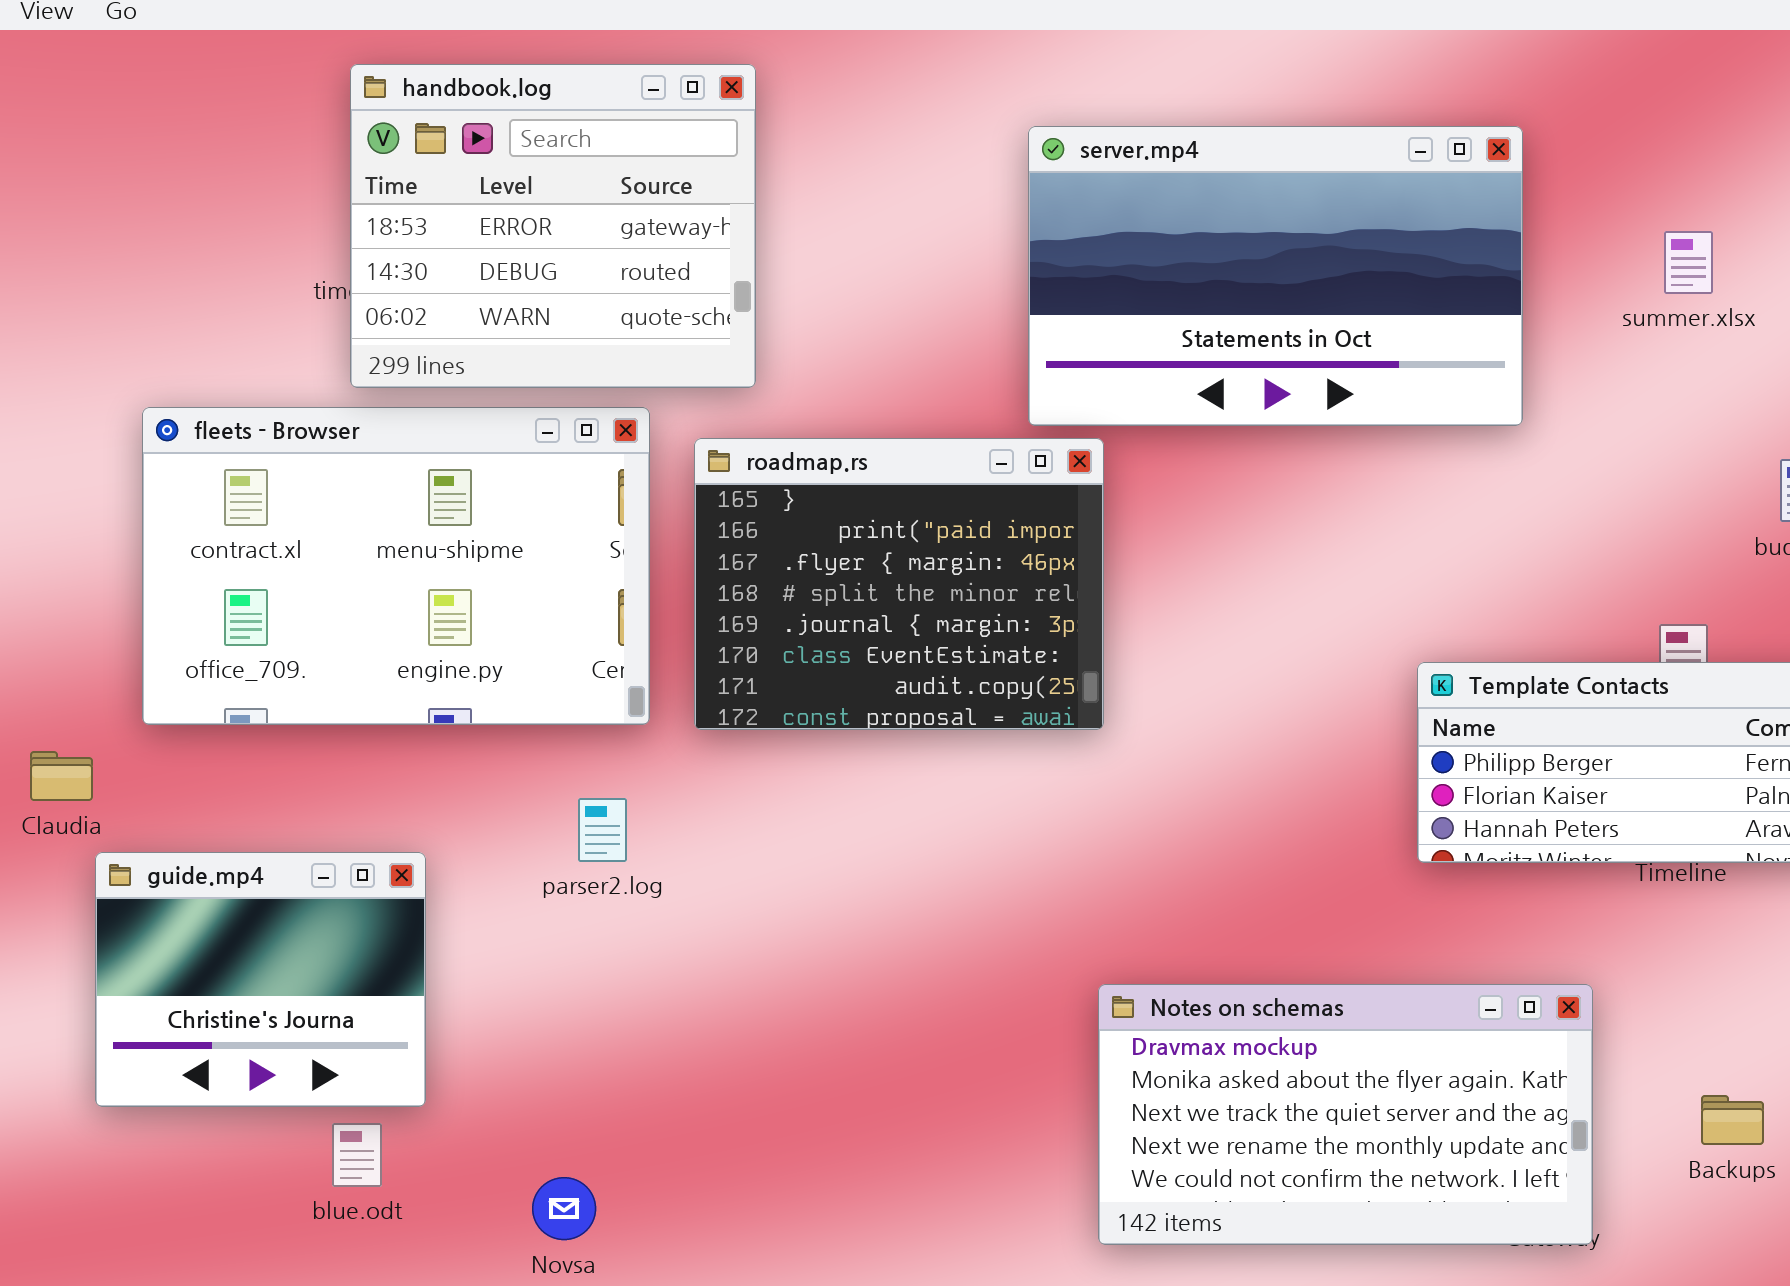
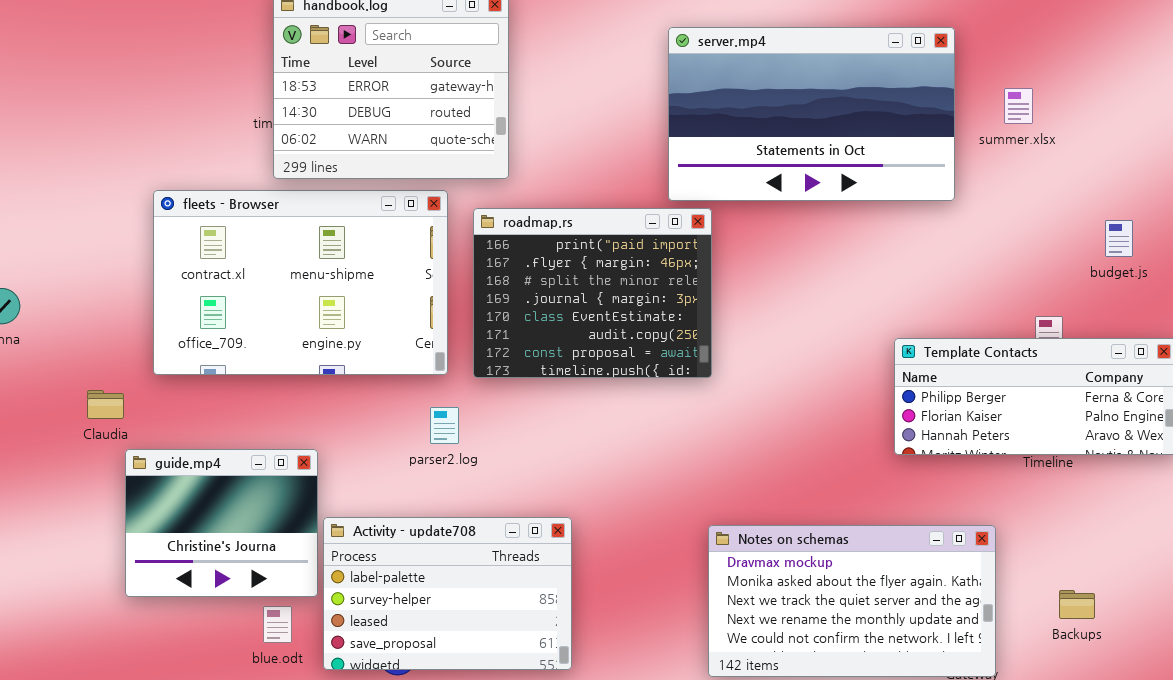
summer.xlsx: [1664,231,1713,294] -> [1004,88,1033,124], moved
roadmap.rs: [694,438,1104,730] -> [473,208,712,378], scrolled down 1 row
parser2.log: [578,798,627,862] -> [430,407,459,444], moved
Activity - update708: none -> [323,517,572,670], opened

